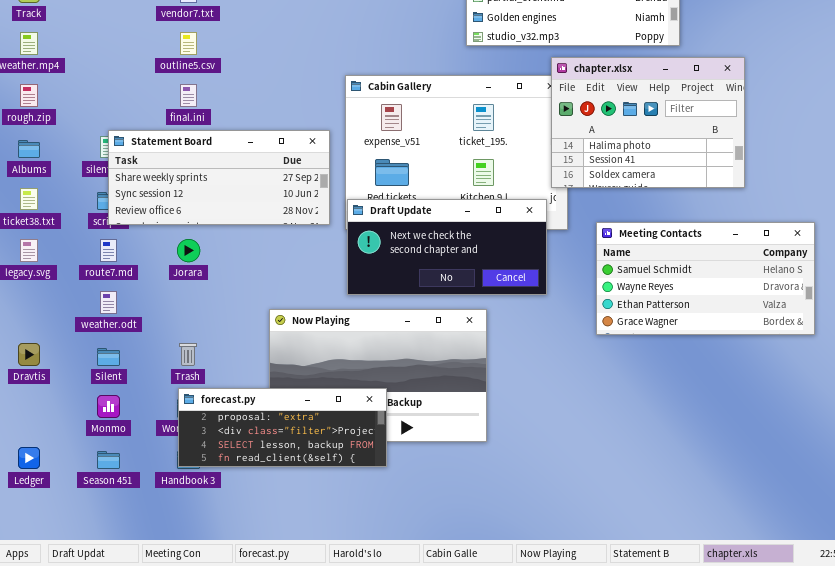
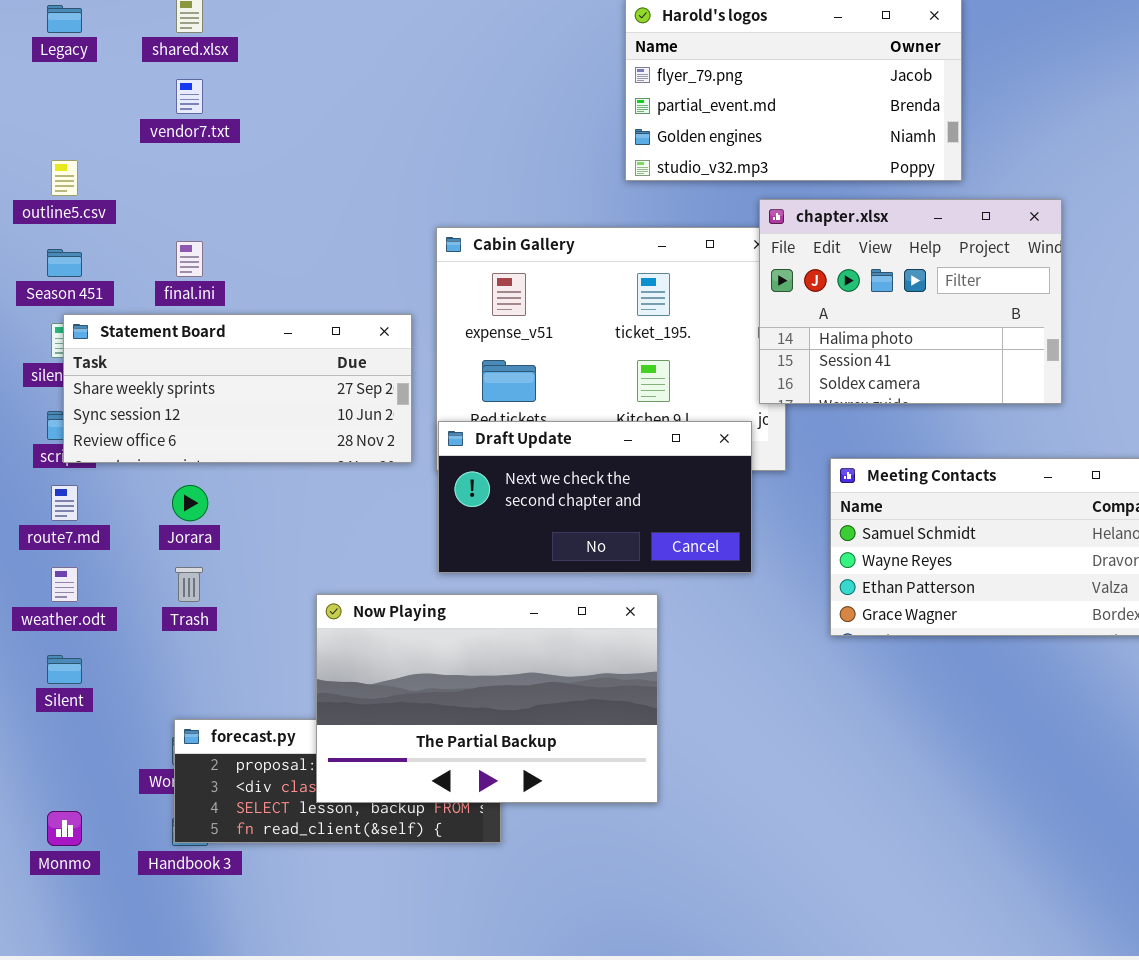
outline5.csv: [180,32,197,55] -> [51,160,78,196], moved
Now Playing: [269,309,487,442] -> [316,594,658,803], raised
Trash: [179,343,197,366] -> [175,567,203,602], moved
Monmo: [97,395,120,418] -> [47,811,82,846], moved
Season 451: [97,451,120,469] -> [47,249,82,277], moved

